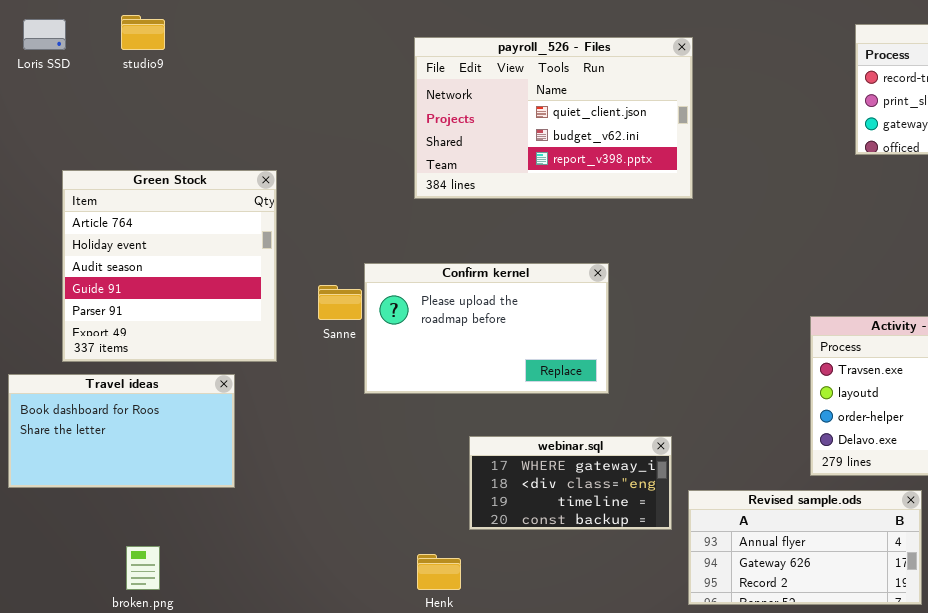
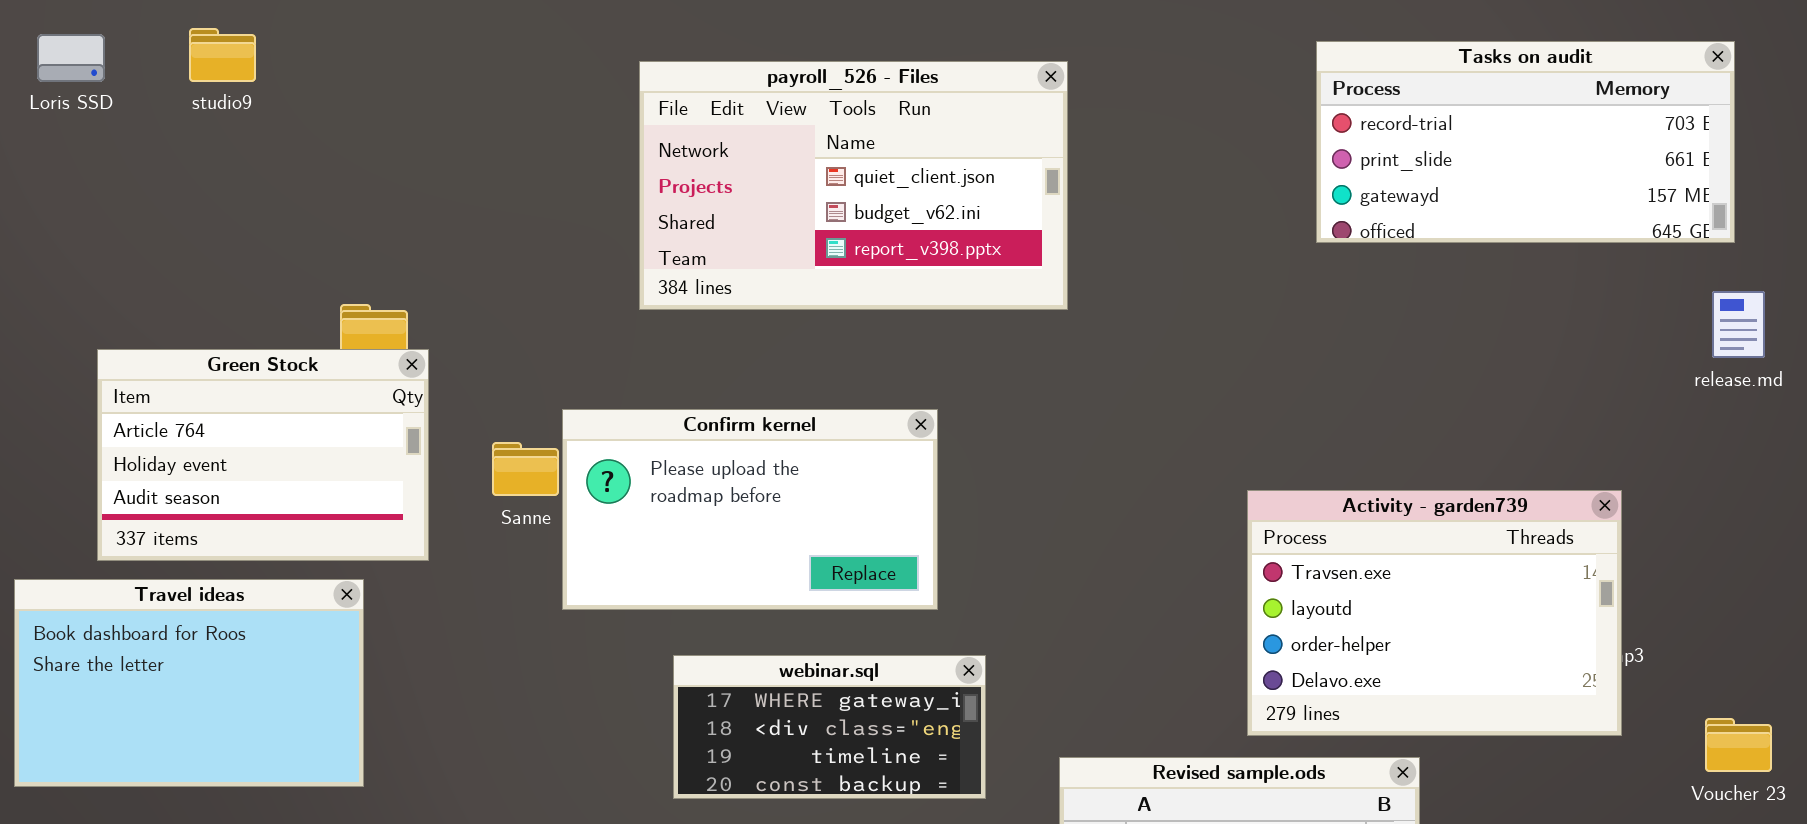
Green Stock: [62,170,277,362] -> [97,349,429,561], resized
Travel ideas: [8,374,235,488] -> [14,579,364,787], resized
webinar.sql: [469,436,672,530] -> [673,655,986,799], moved

